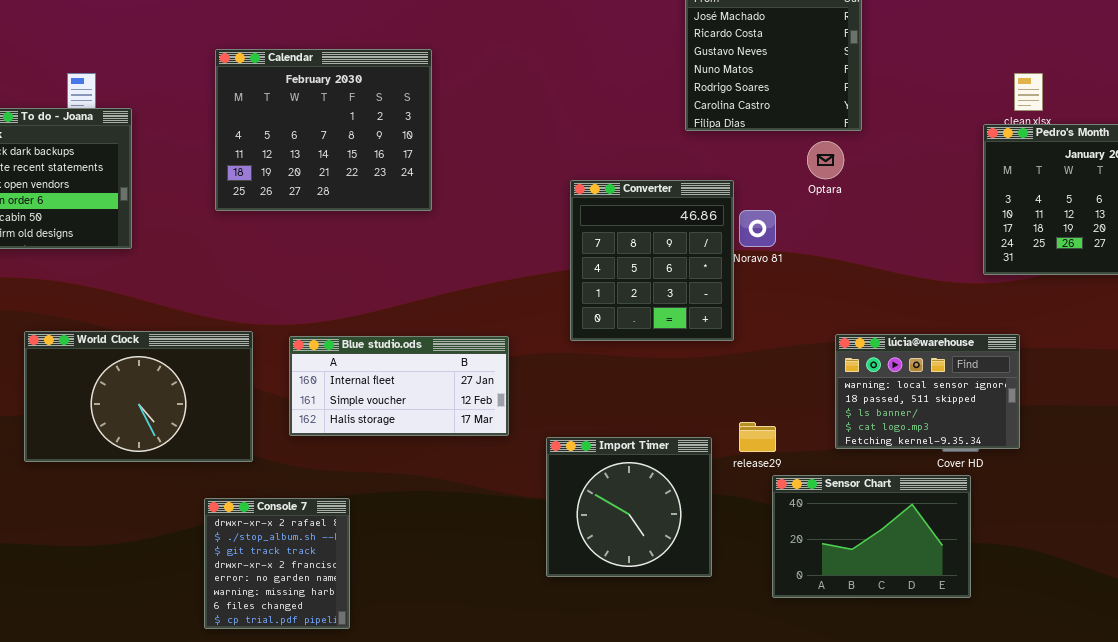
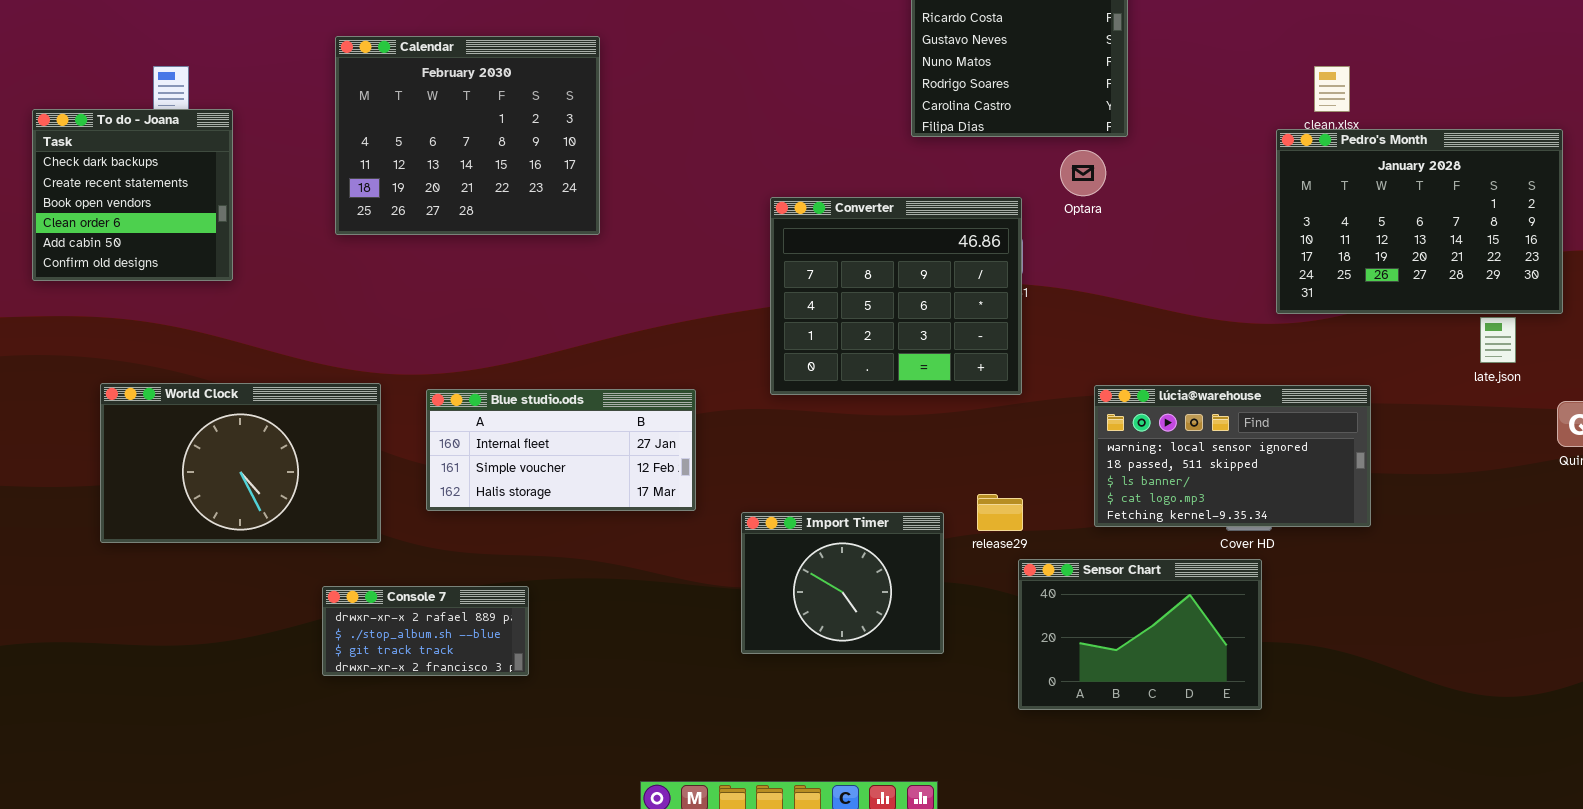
Converter: [570,180,734,341] -> [770,197,1022,395], resized
lúcia@warehouse: [835,334,1020,449] -> [1094,385,1371,527], resized
Import Timer: [546,437,712,577] -> [741,512,944,654], resized
Console 7: [204,498,350,629] -> [322,586,529,676], resized

